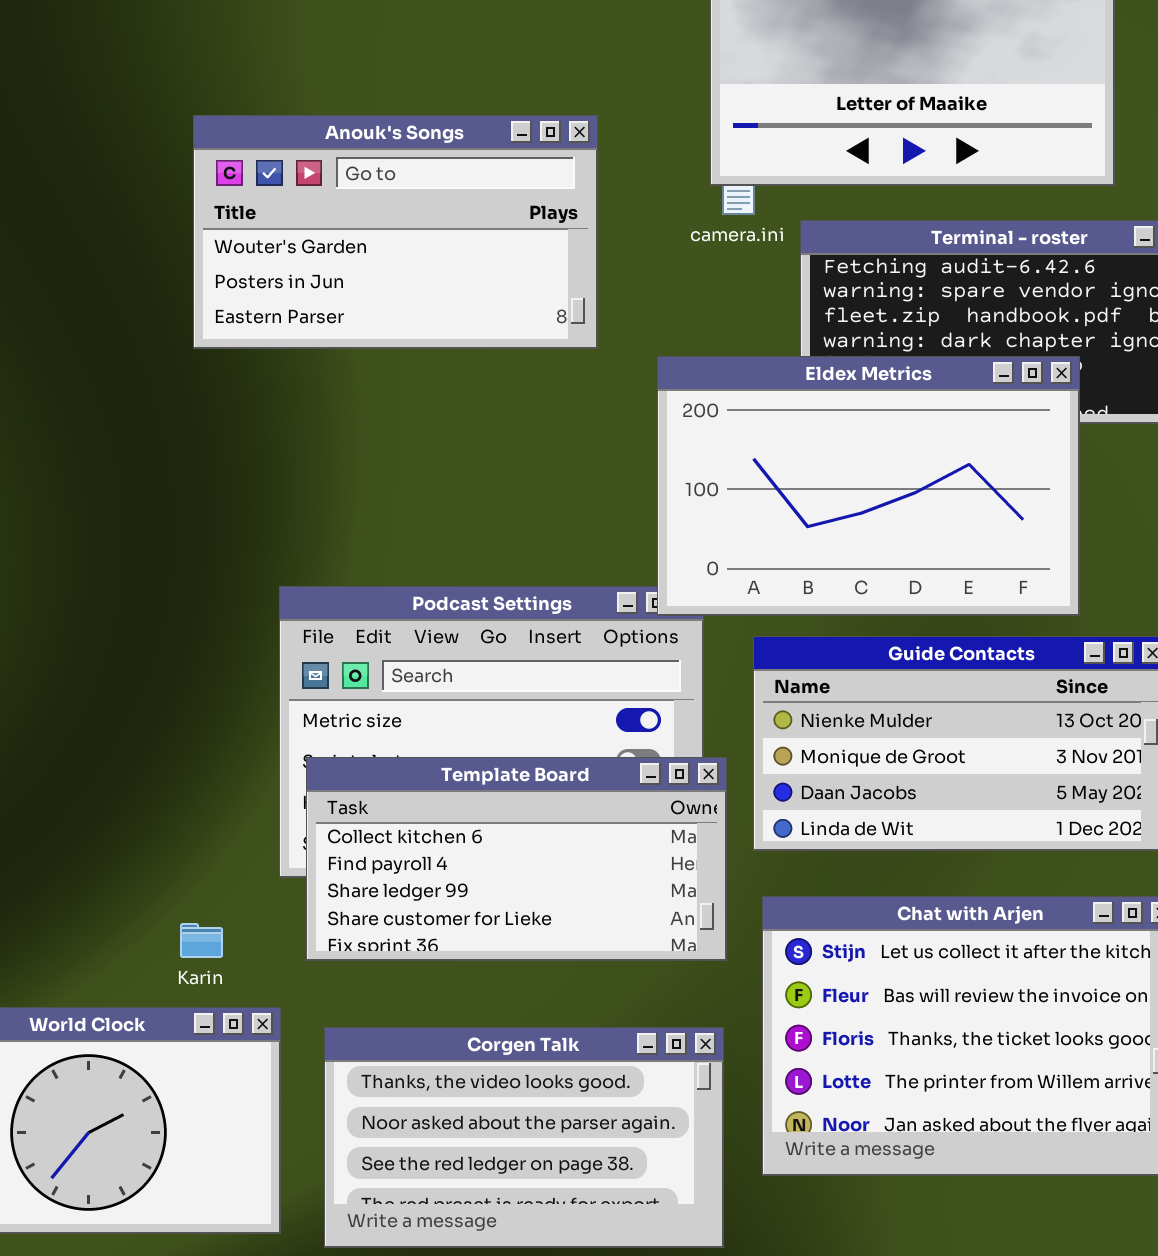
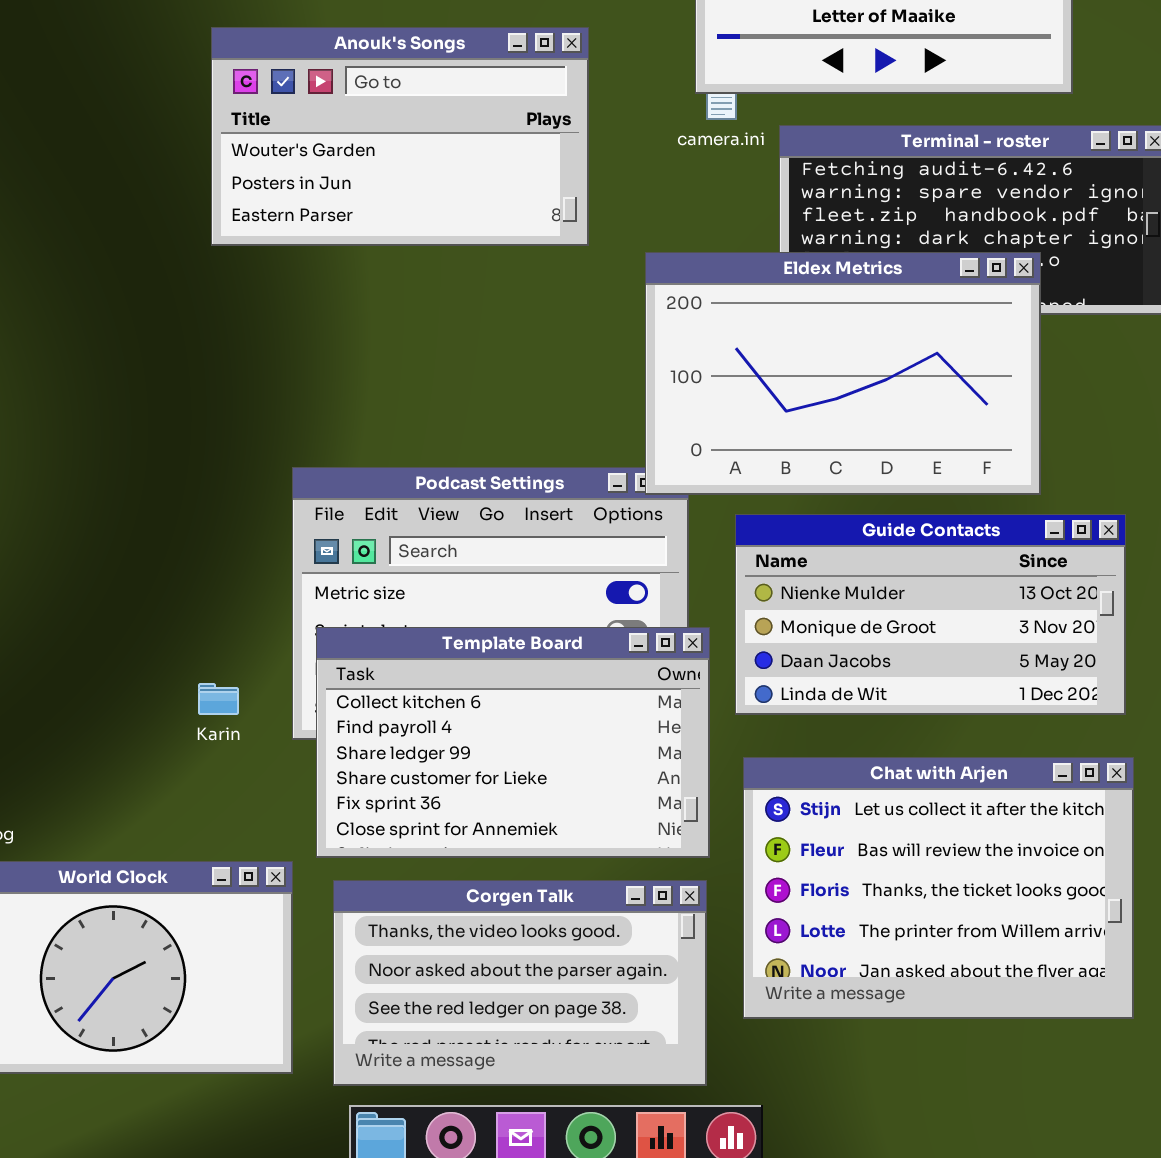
Template Board: [306,757,727,961] -> [316,627,710,858], resized
Karin: [180,923,223,958] -> [198,683,239,715], moved

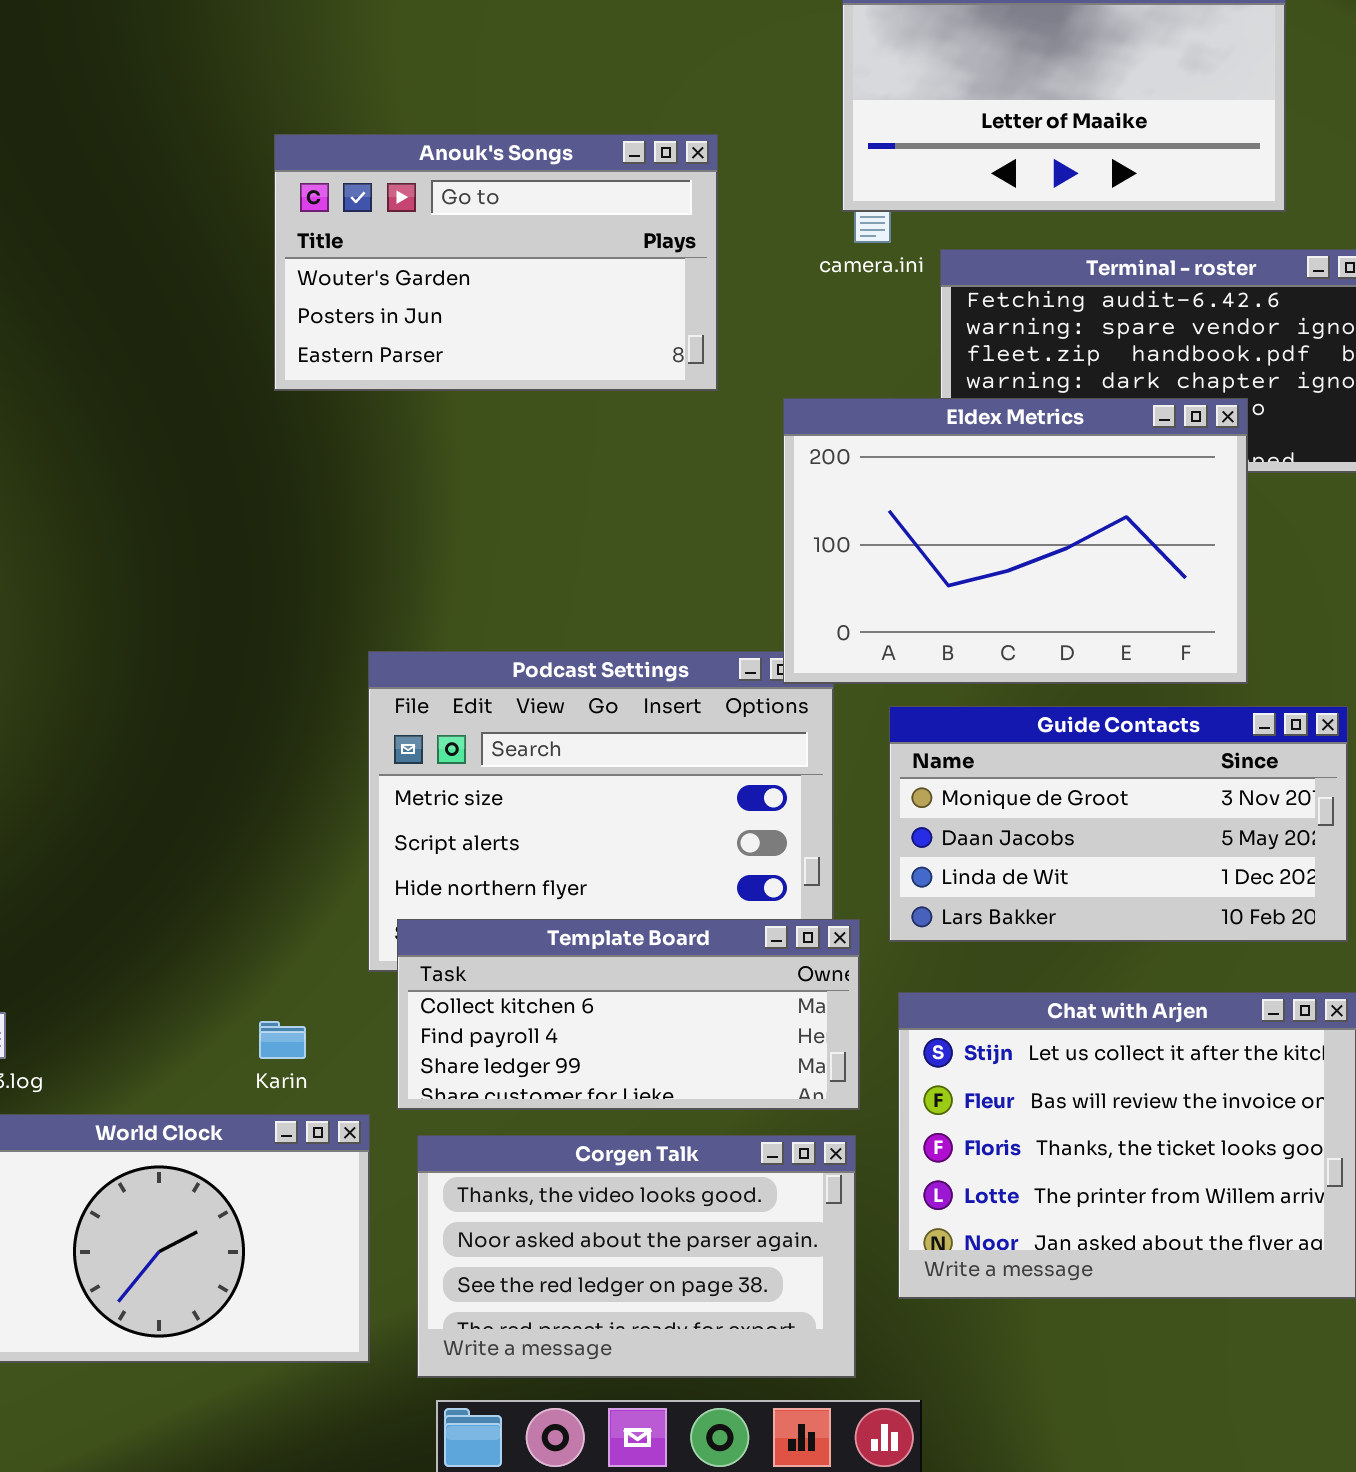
Guide Contacts: [735,514,1126,715] -> [889,706,1348,942], scrolled down 1 row
Template Board: [316,627,710,858] -> [397,919,860,1110], resized
Karin: [198,683,239,715] -> [259,1021,306,1059], moved

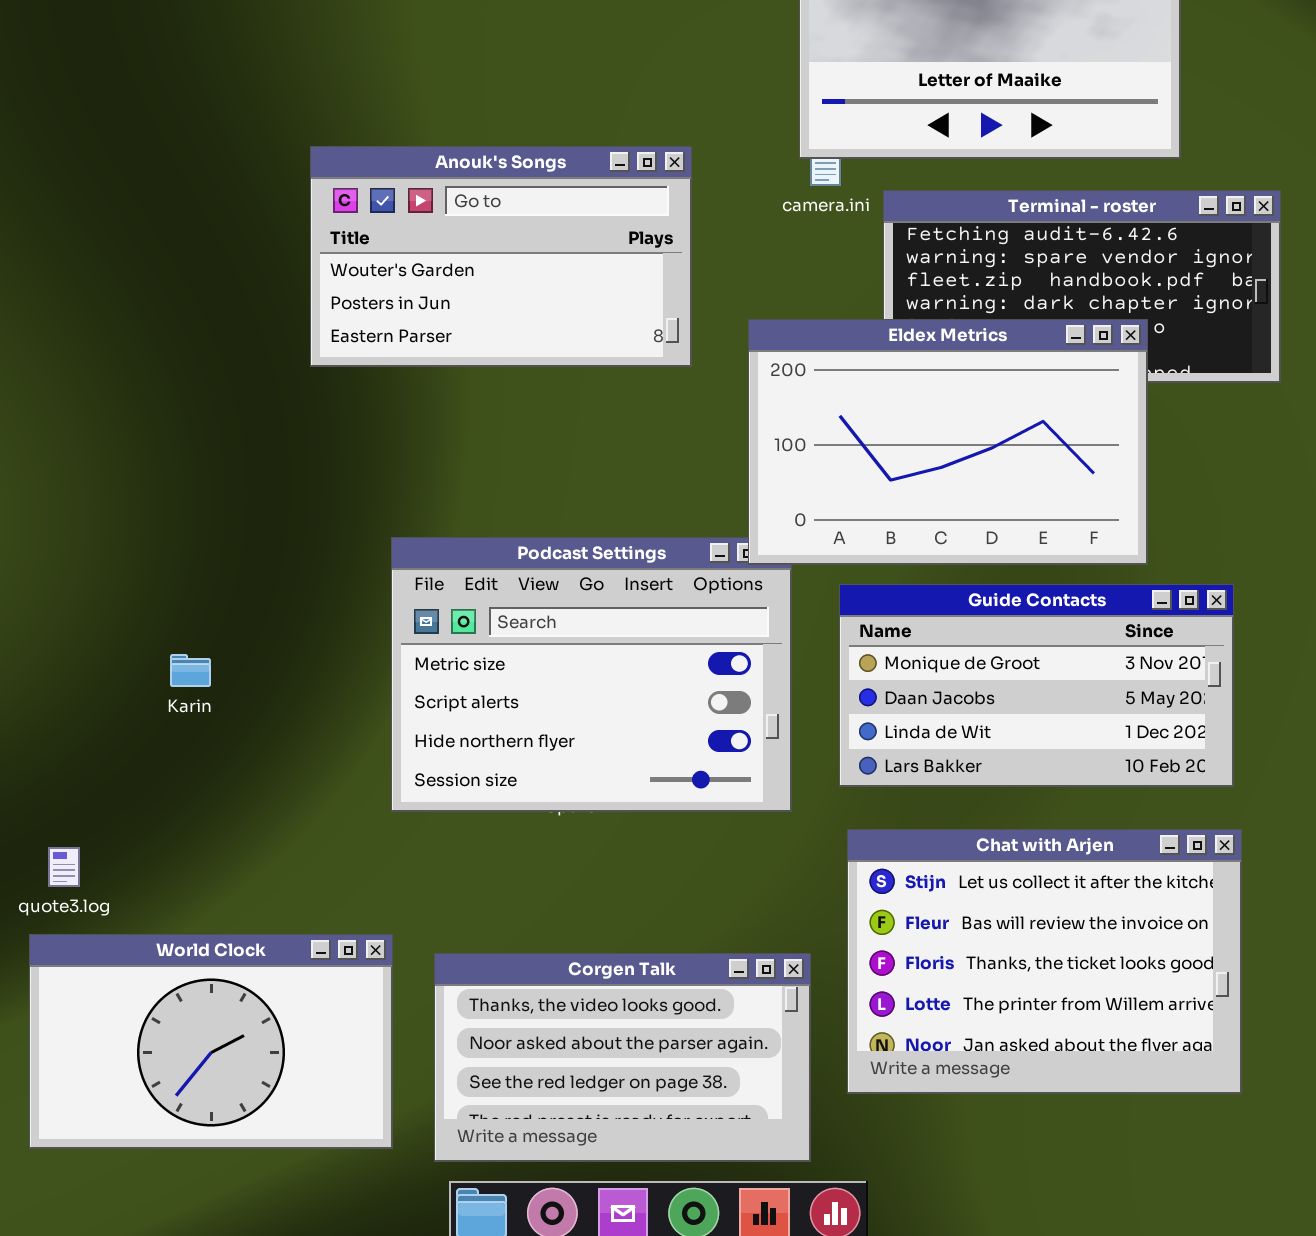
Anouk's Songs: [274,134,718,391] -> [310,146,692,367], moved
Template Board: [397,919,860,1110] -> none, closed
Karin: [259,1021,306,1059] -> [170,654,211,687], moved

